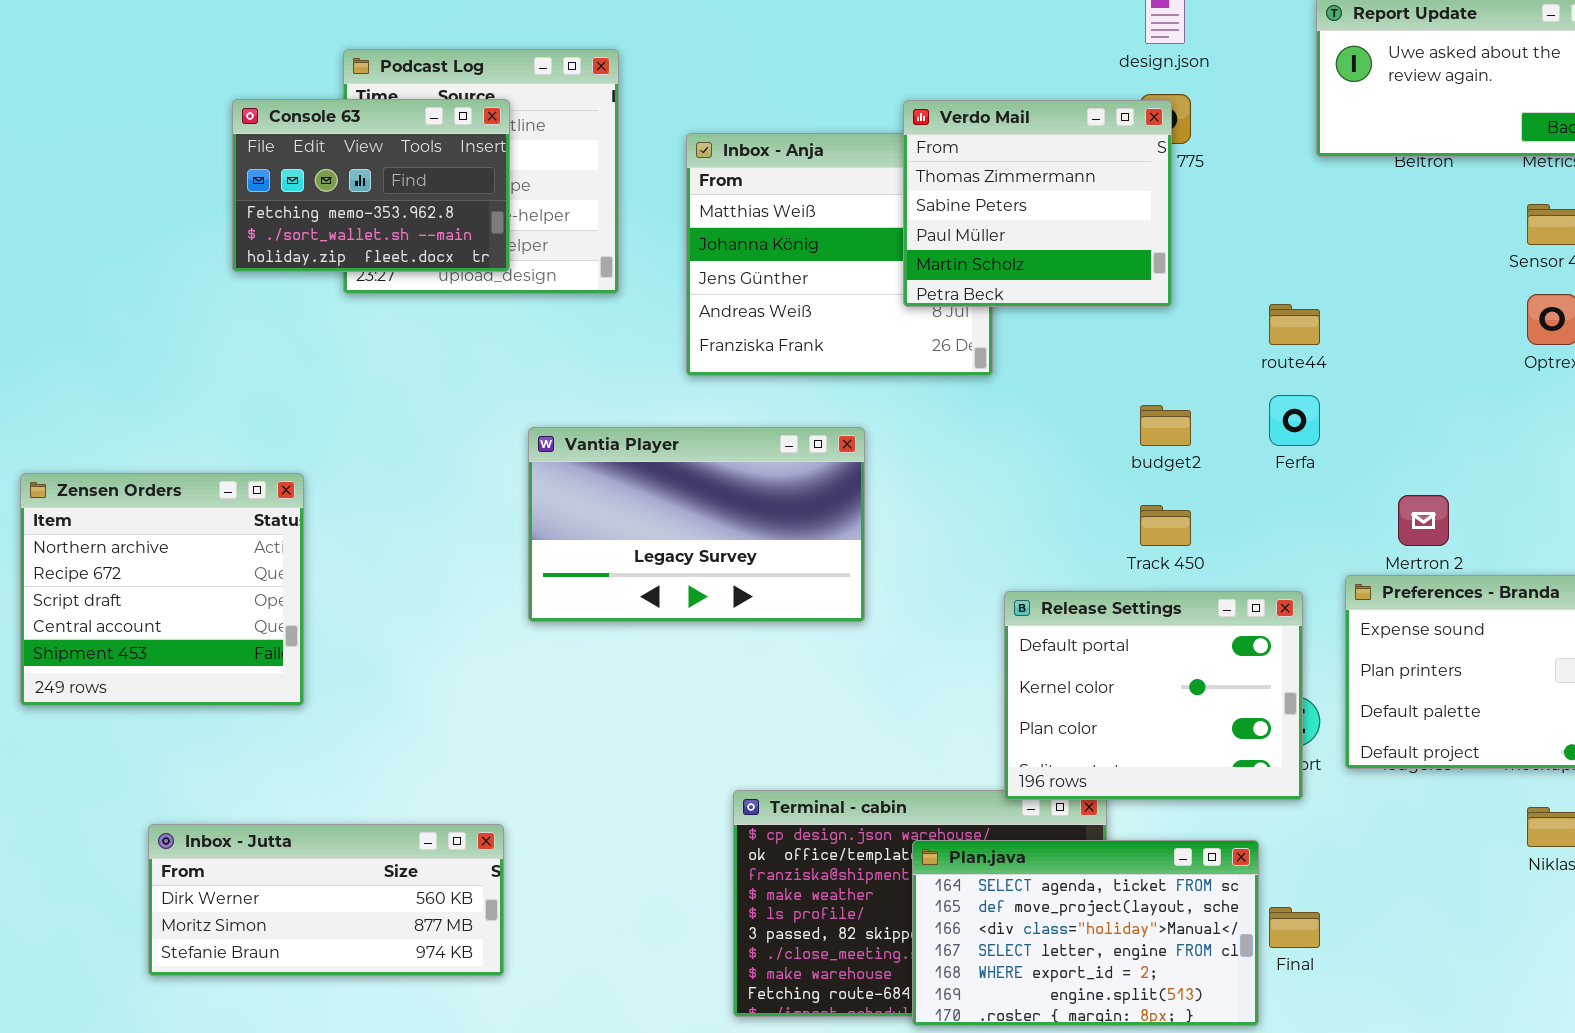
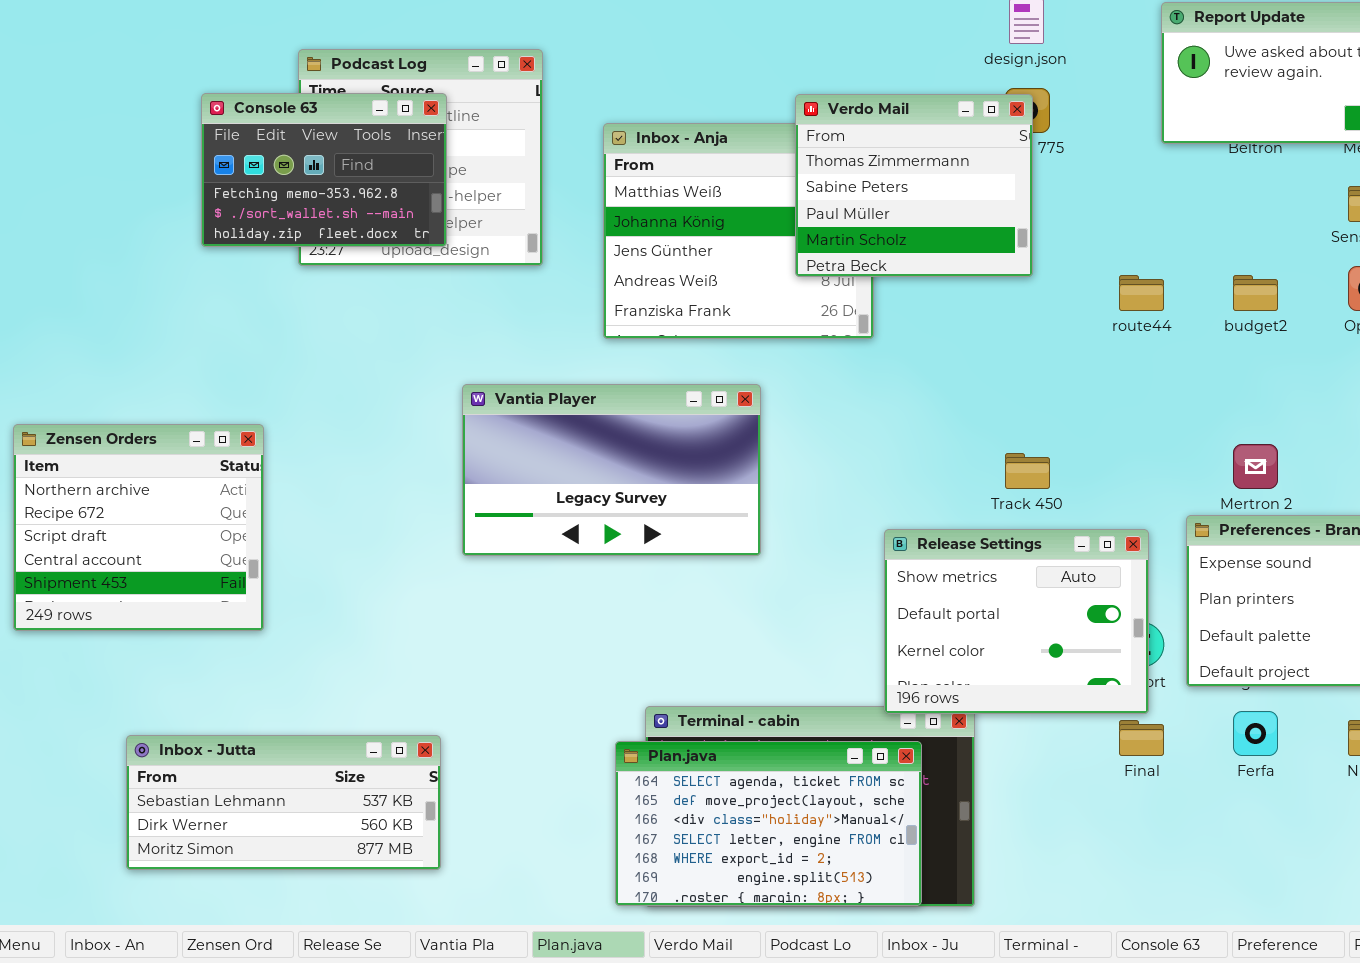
Ferfa: [1269,395,1320,446] -> [1233,711,1278,756], moved
budget2: [1140,405,1191,446] -> [1233,275,1278,311], moved
Release Settings: [1004,591,1303,800] -> [884,529,1149,714], scrolled up 1 row
Inbox - Jutta: [148,824,504,976] -> [126,735,441,870], scrolled up 1 row
Plan.java: [912,840,1259,1026] -> [615,741,922,906], moved
Final: [1269,907,1320,948] -> [1119,720,1164,756], moved

